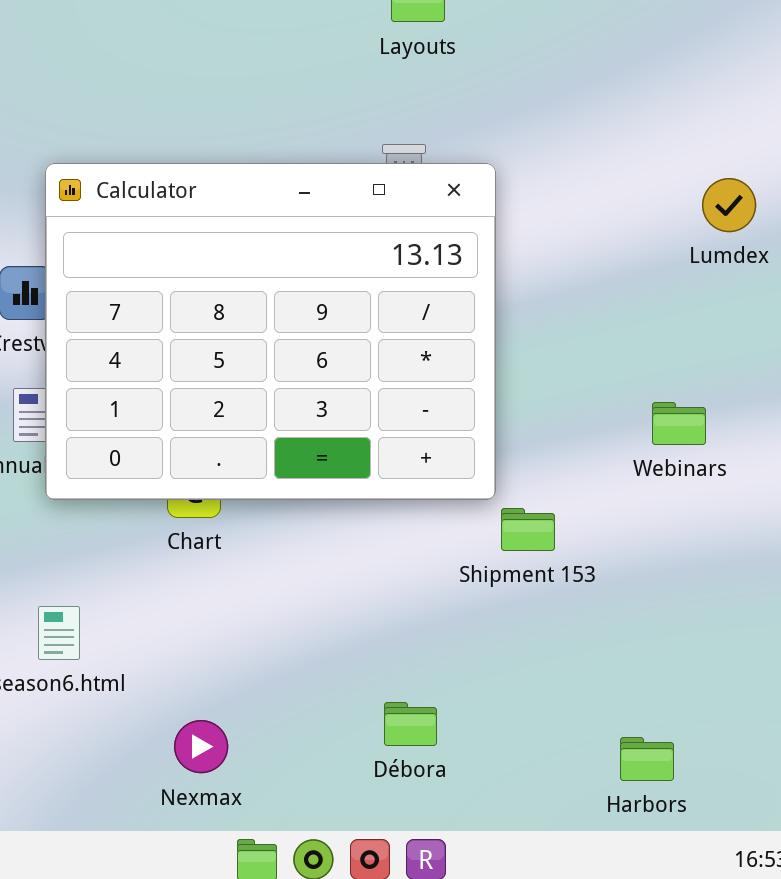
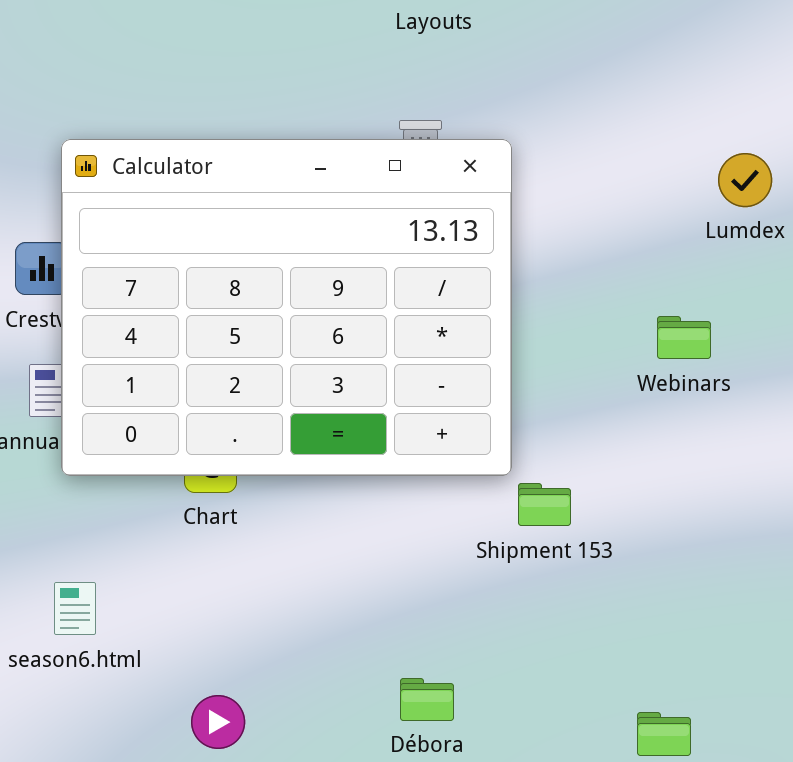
Webinars: [652,402,706,445] -> [657,316,711,359], moved

